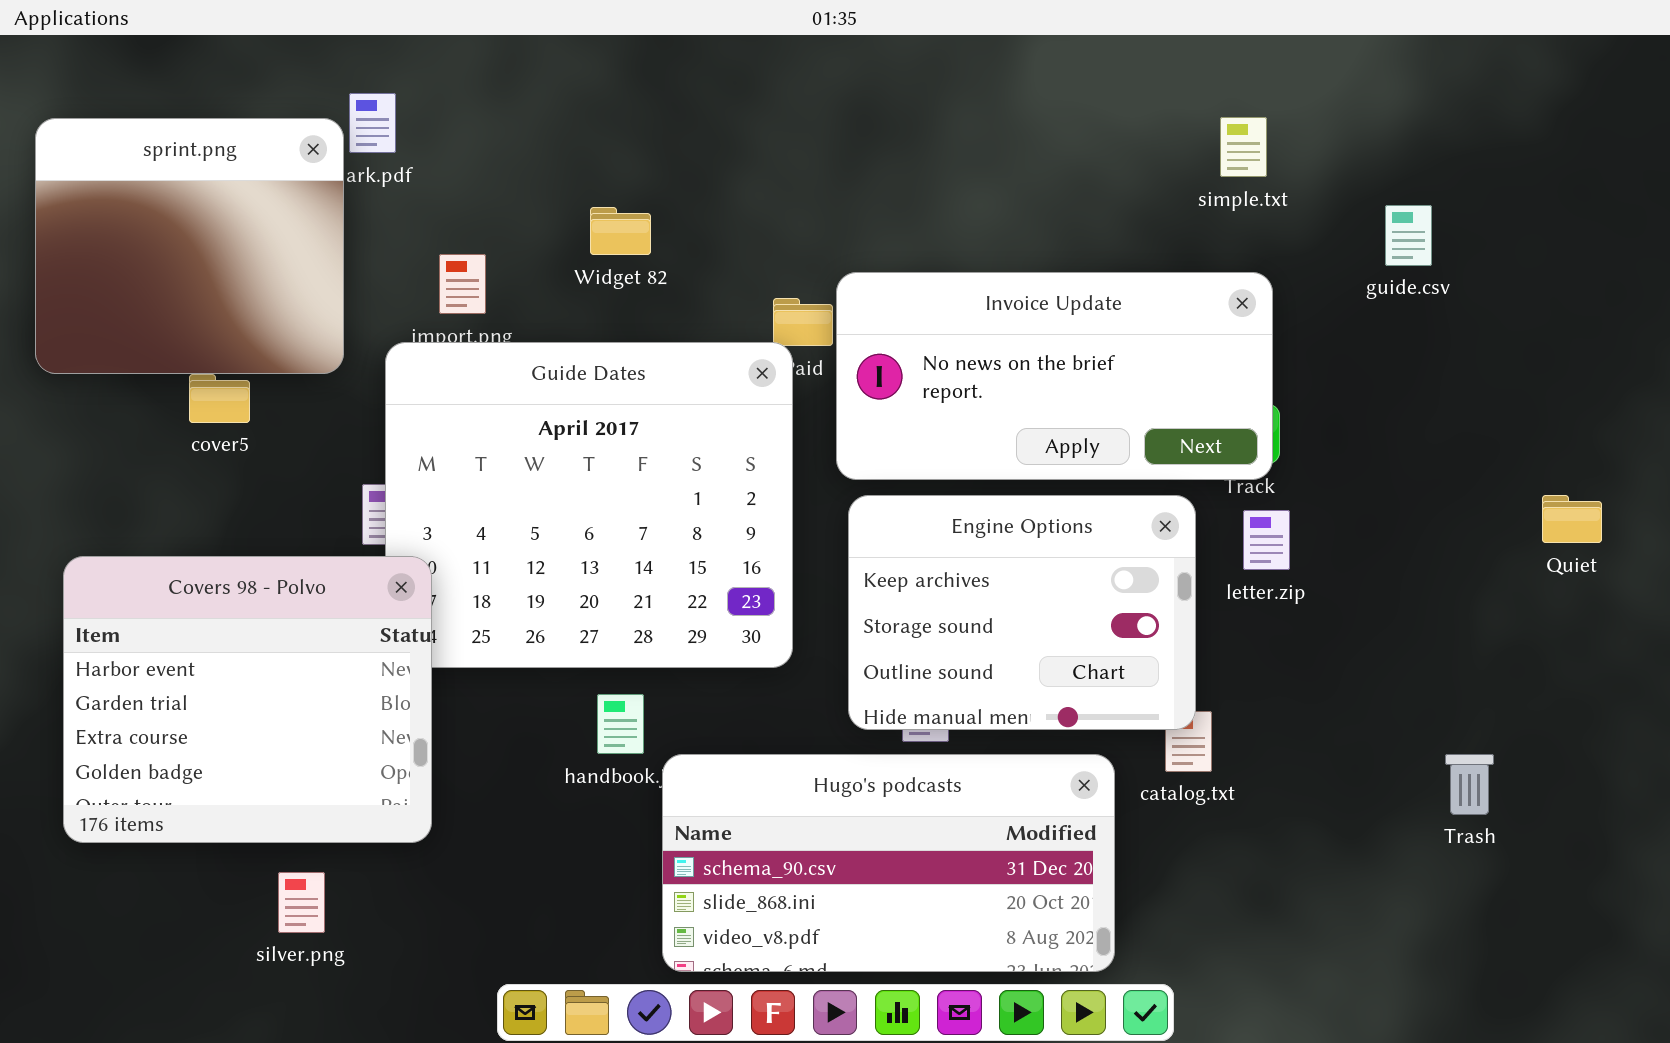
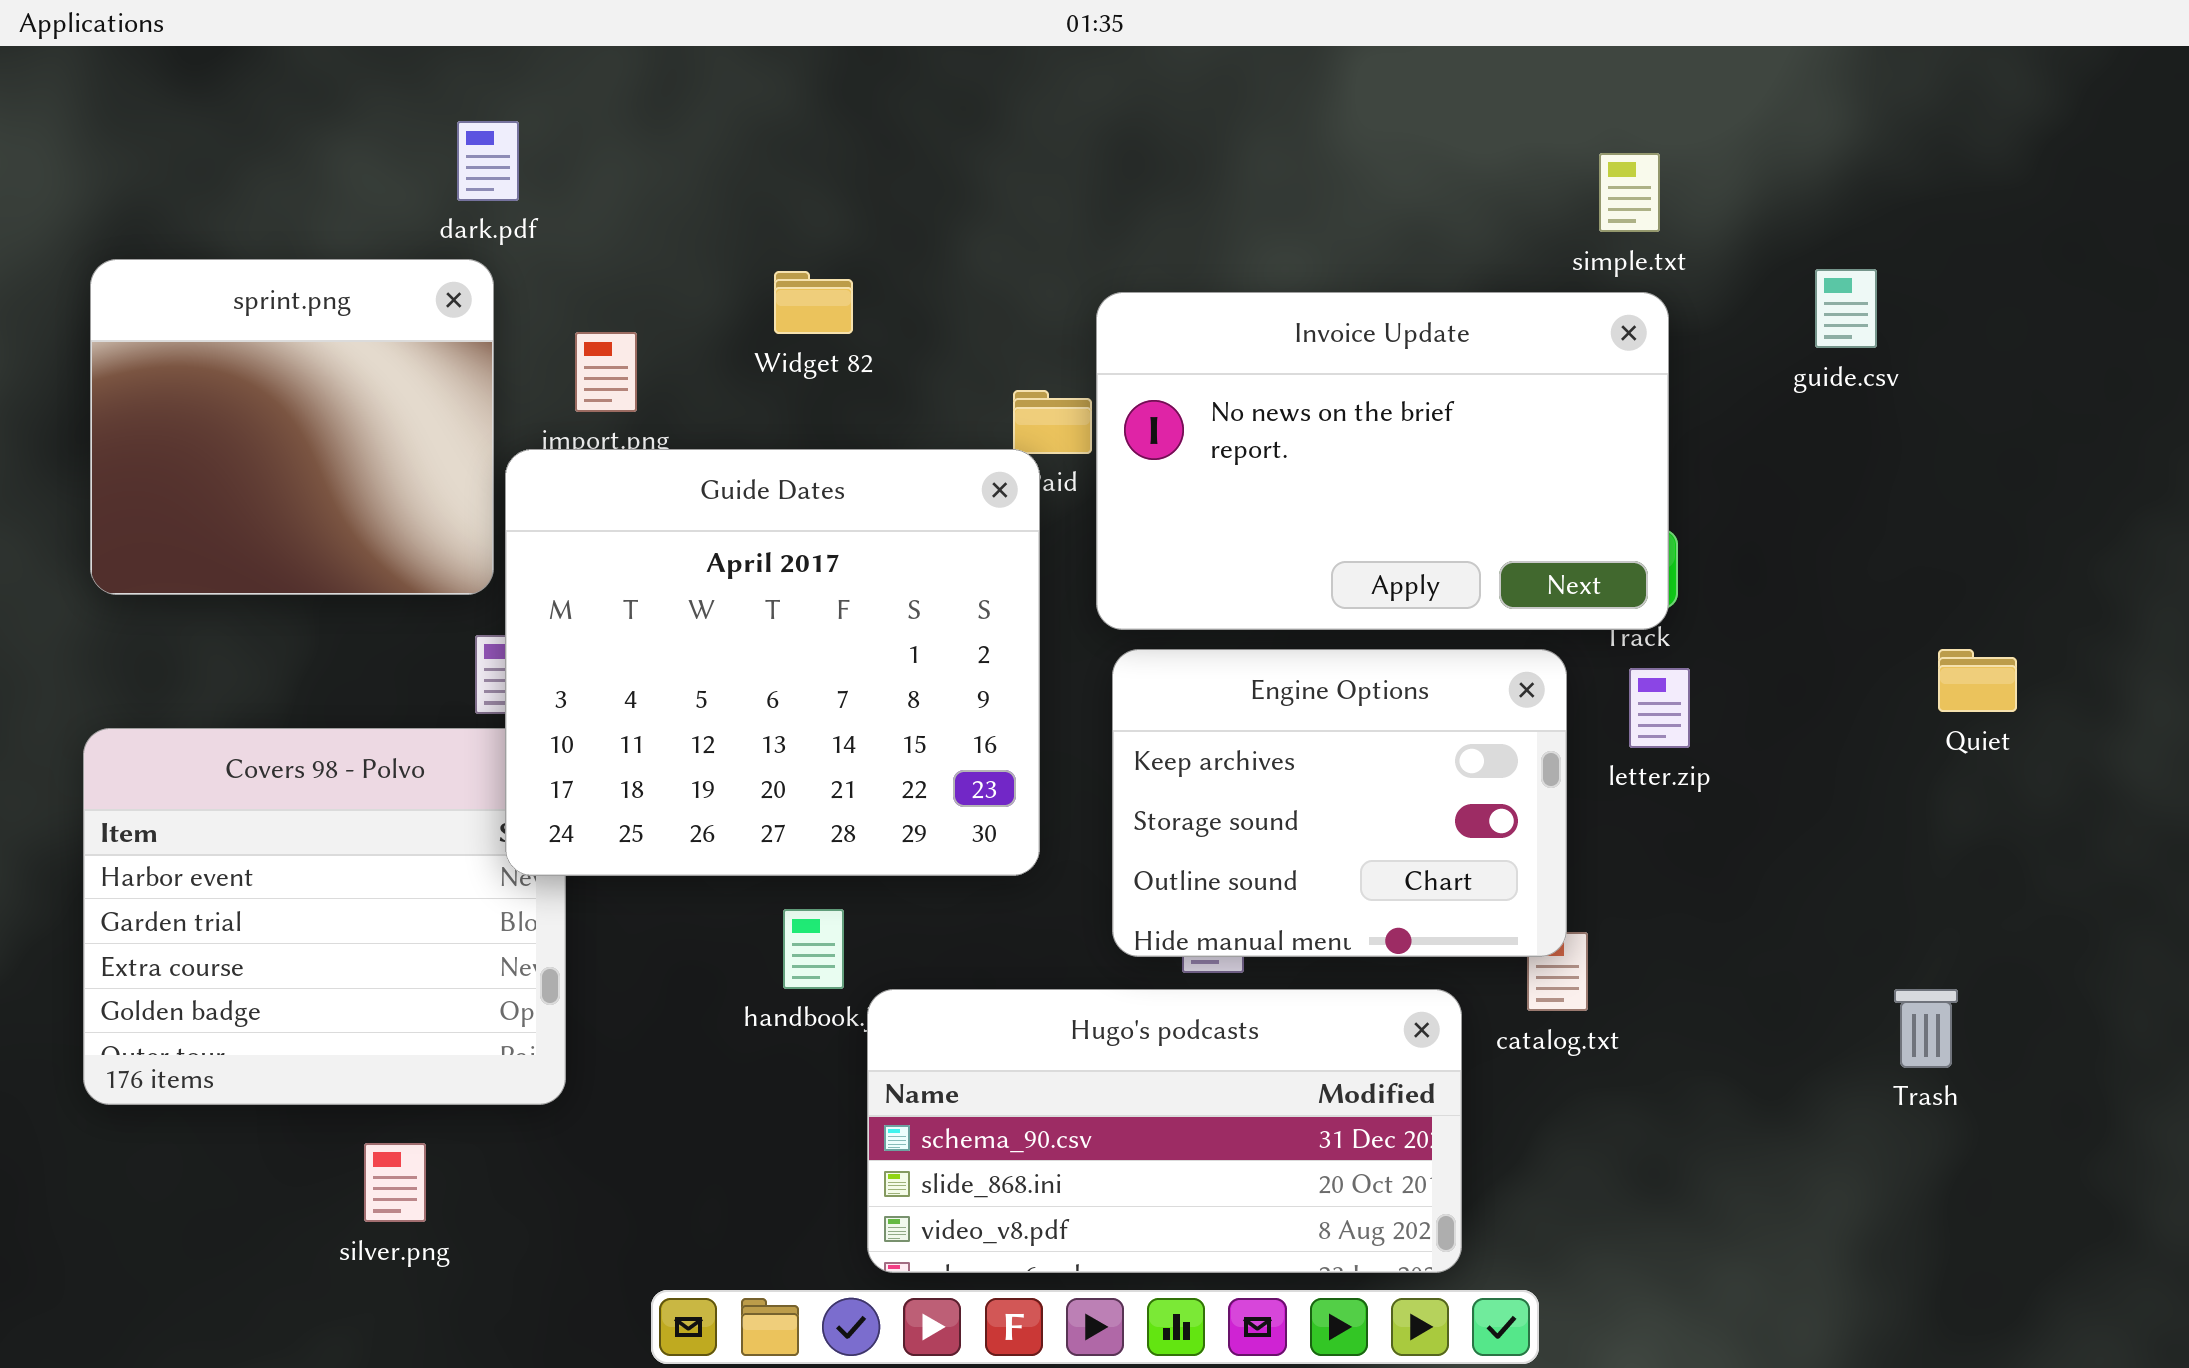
sprint.png: [35,118,344,374] -> [90,259,494,595], moved
Invoice Update: [836,272,1273,480] -> [1096,292,1669,630], resized
Guide Dates: [385,342,793,668] -> [505,449,1040,876], raised
Quiet: [1542,495,1602,543] -> [1938,649,2017,712], moved

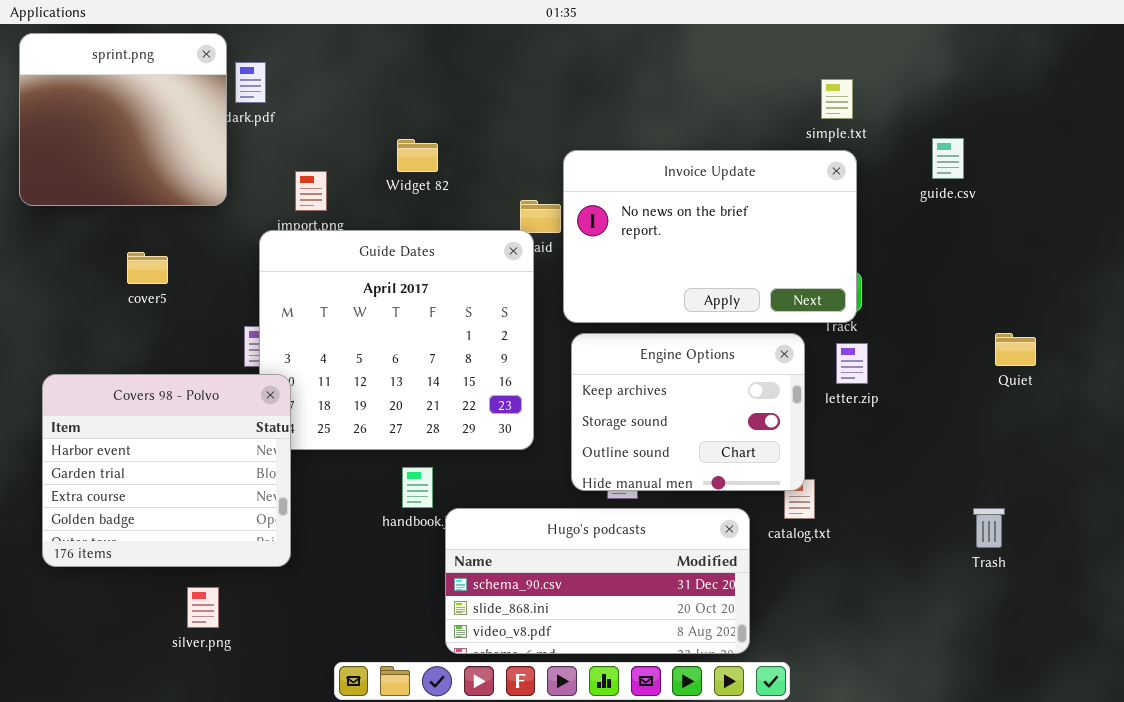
sprint.png: [90,259,494,595] -> [19,33,227,206], moved
Covers 98 - Polvo: [83,728,566,1105] -> [42,374,291,567], raised

